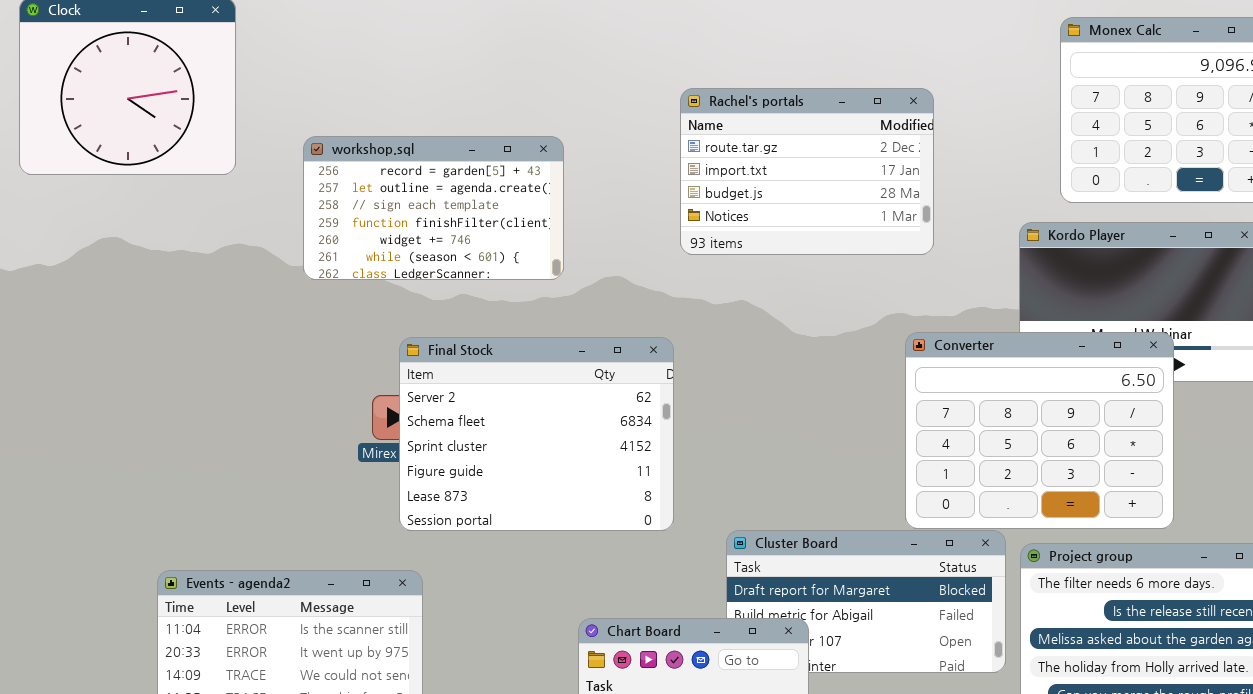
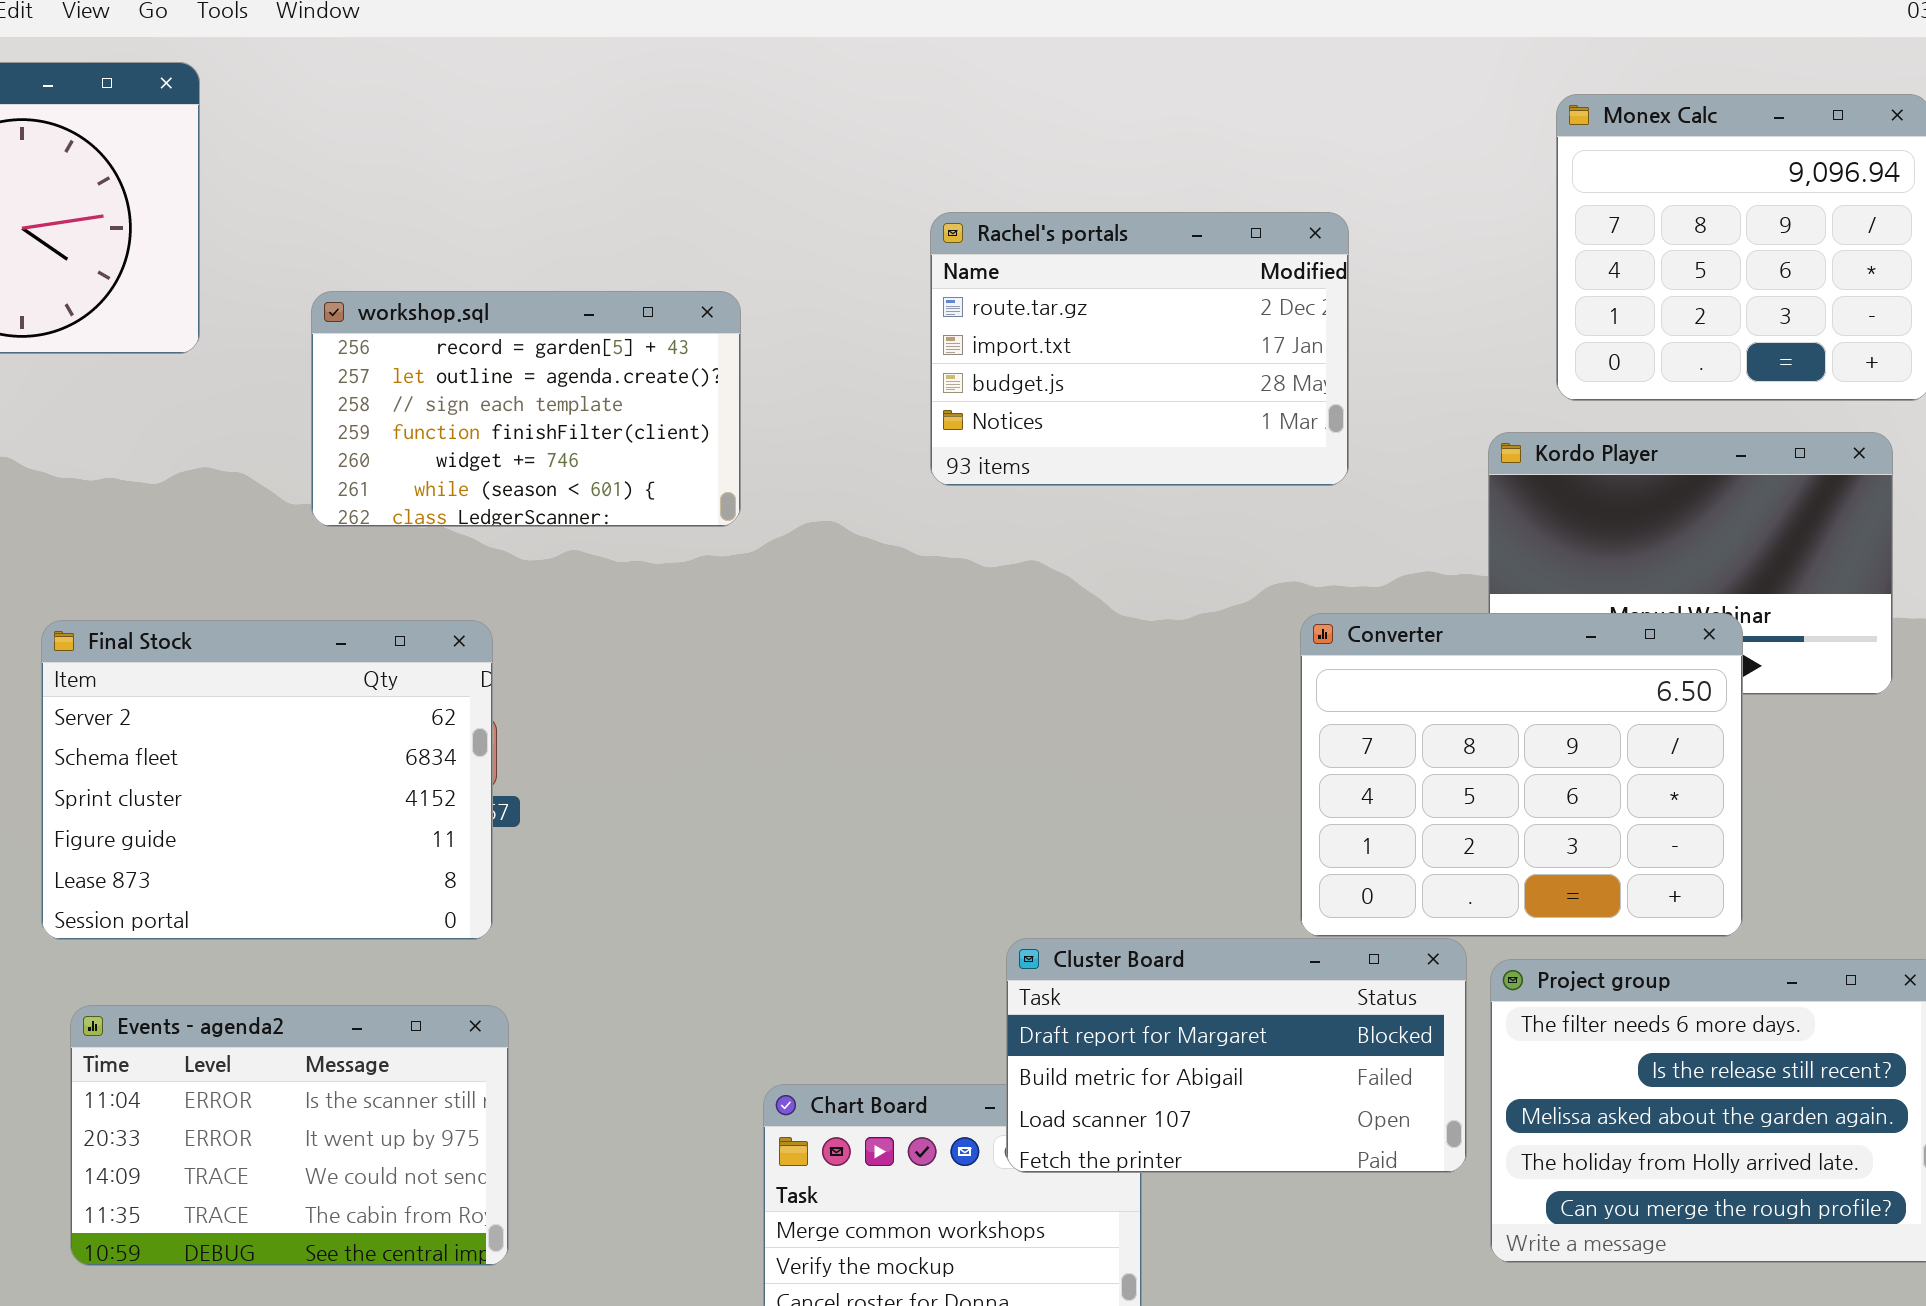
Final Stock: [399,337,674,531] -> [41,620,493,940], moved
Cluster Board: [726,530,1006,673] -> [1006,938,1467,1173], raised

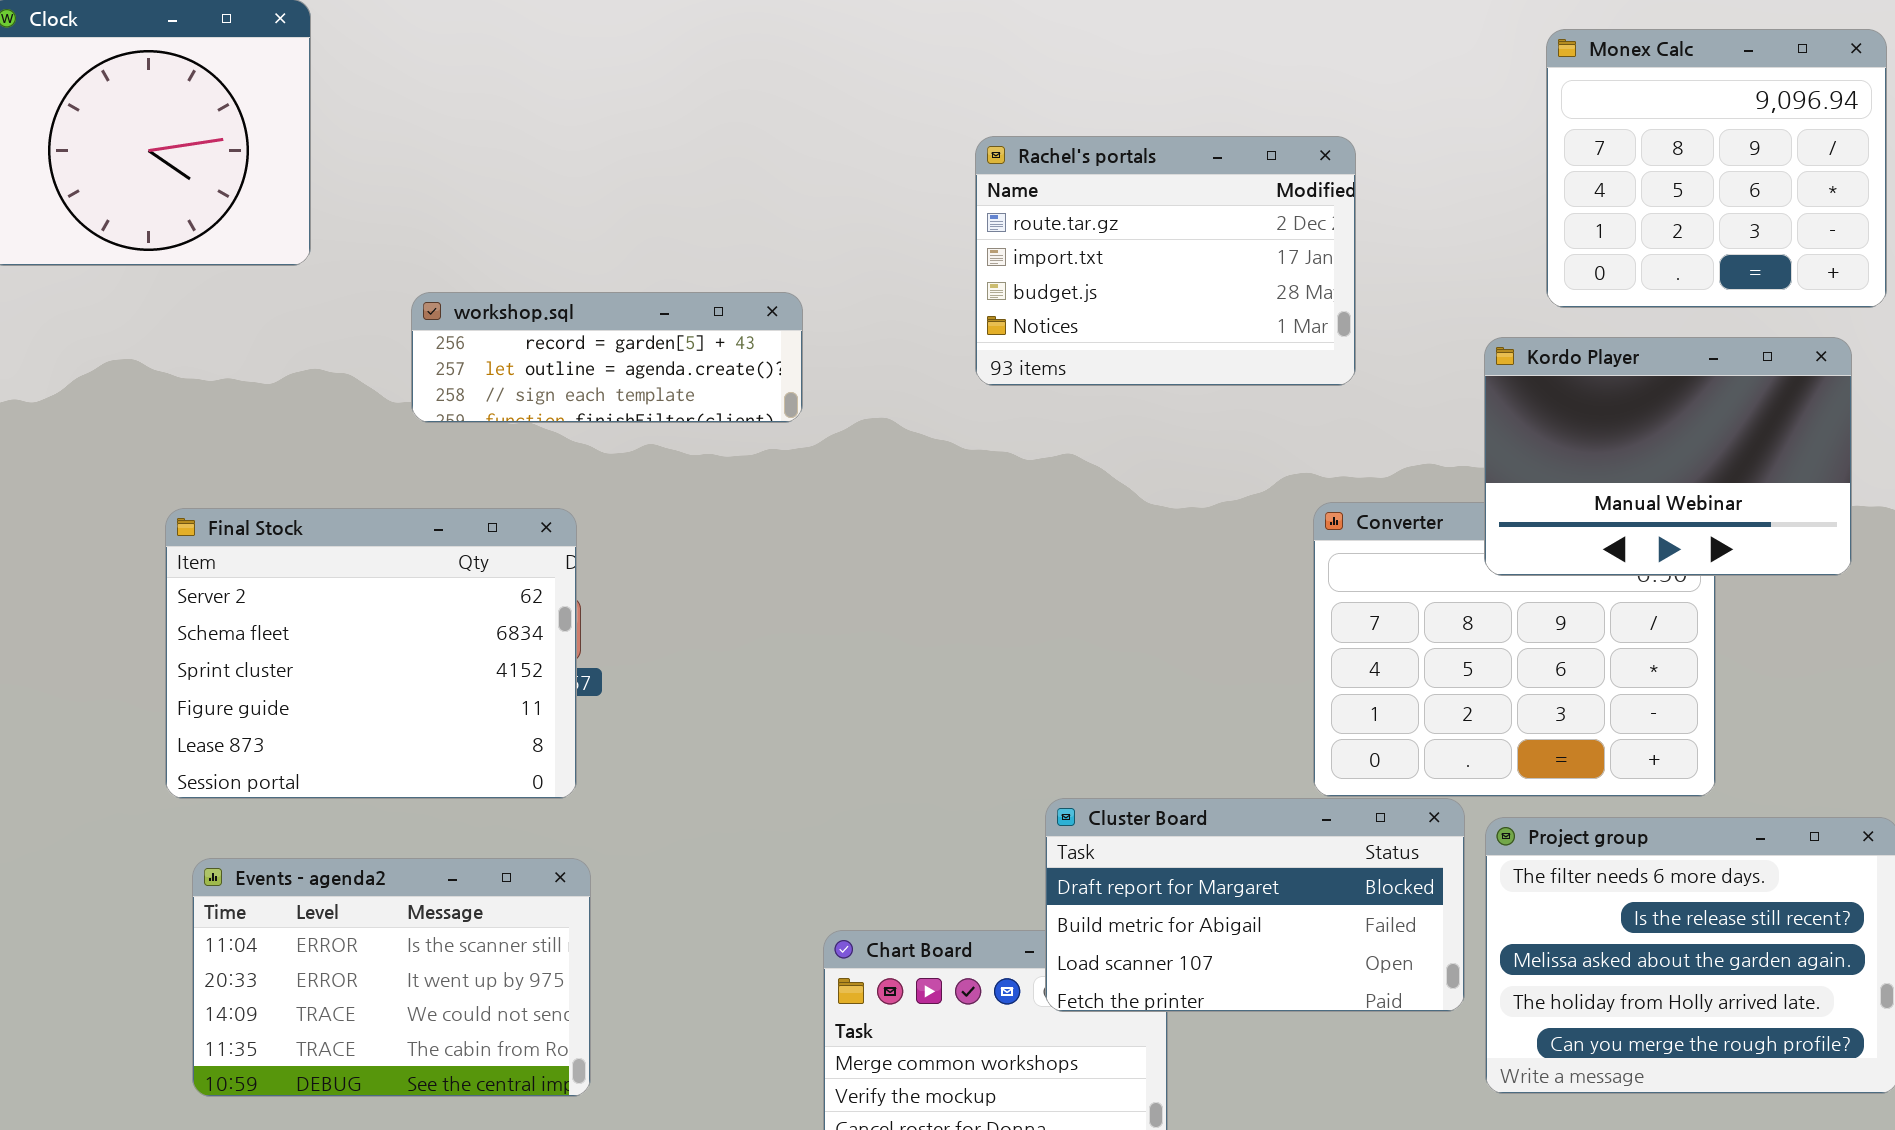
workshop.sql: [311,291,741,527] -> [411,292,803,423], resized
Kordo Player: [1488,432,1893,695] -> [1484,337,1852,576], raised

